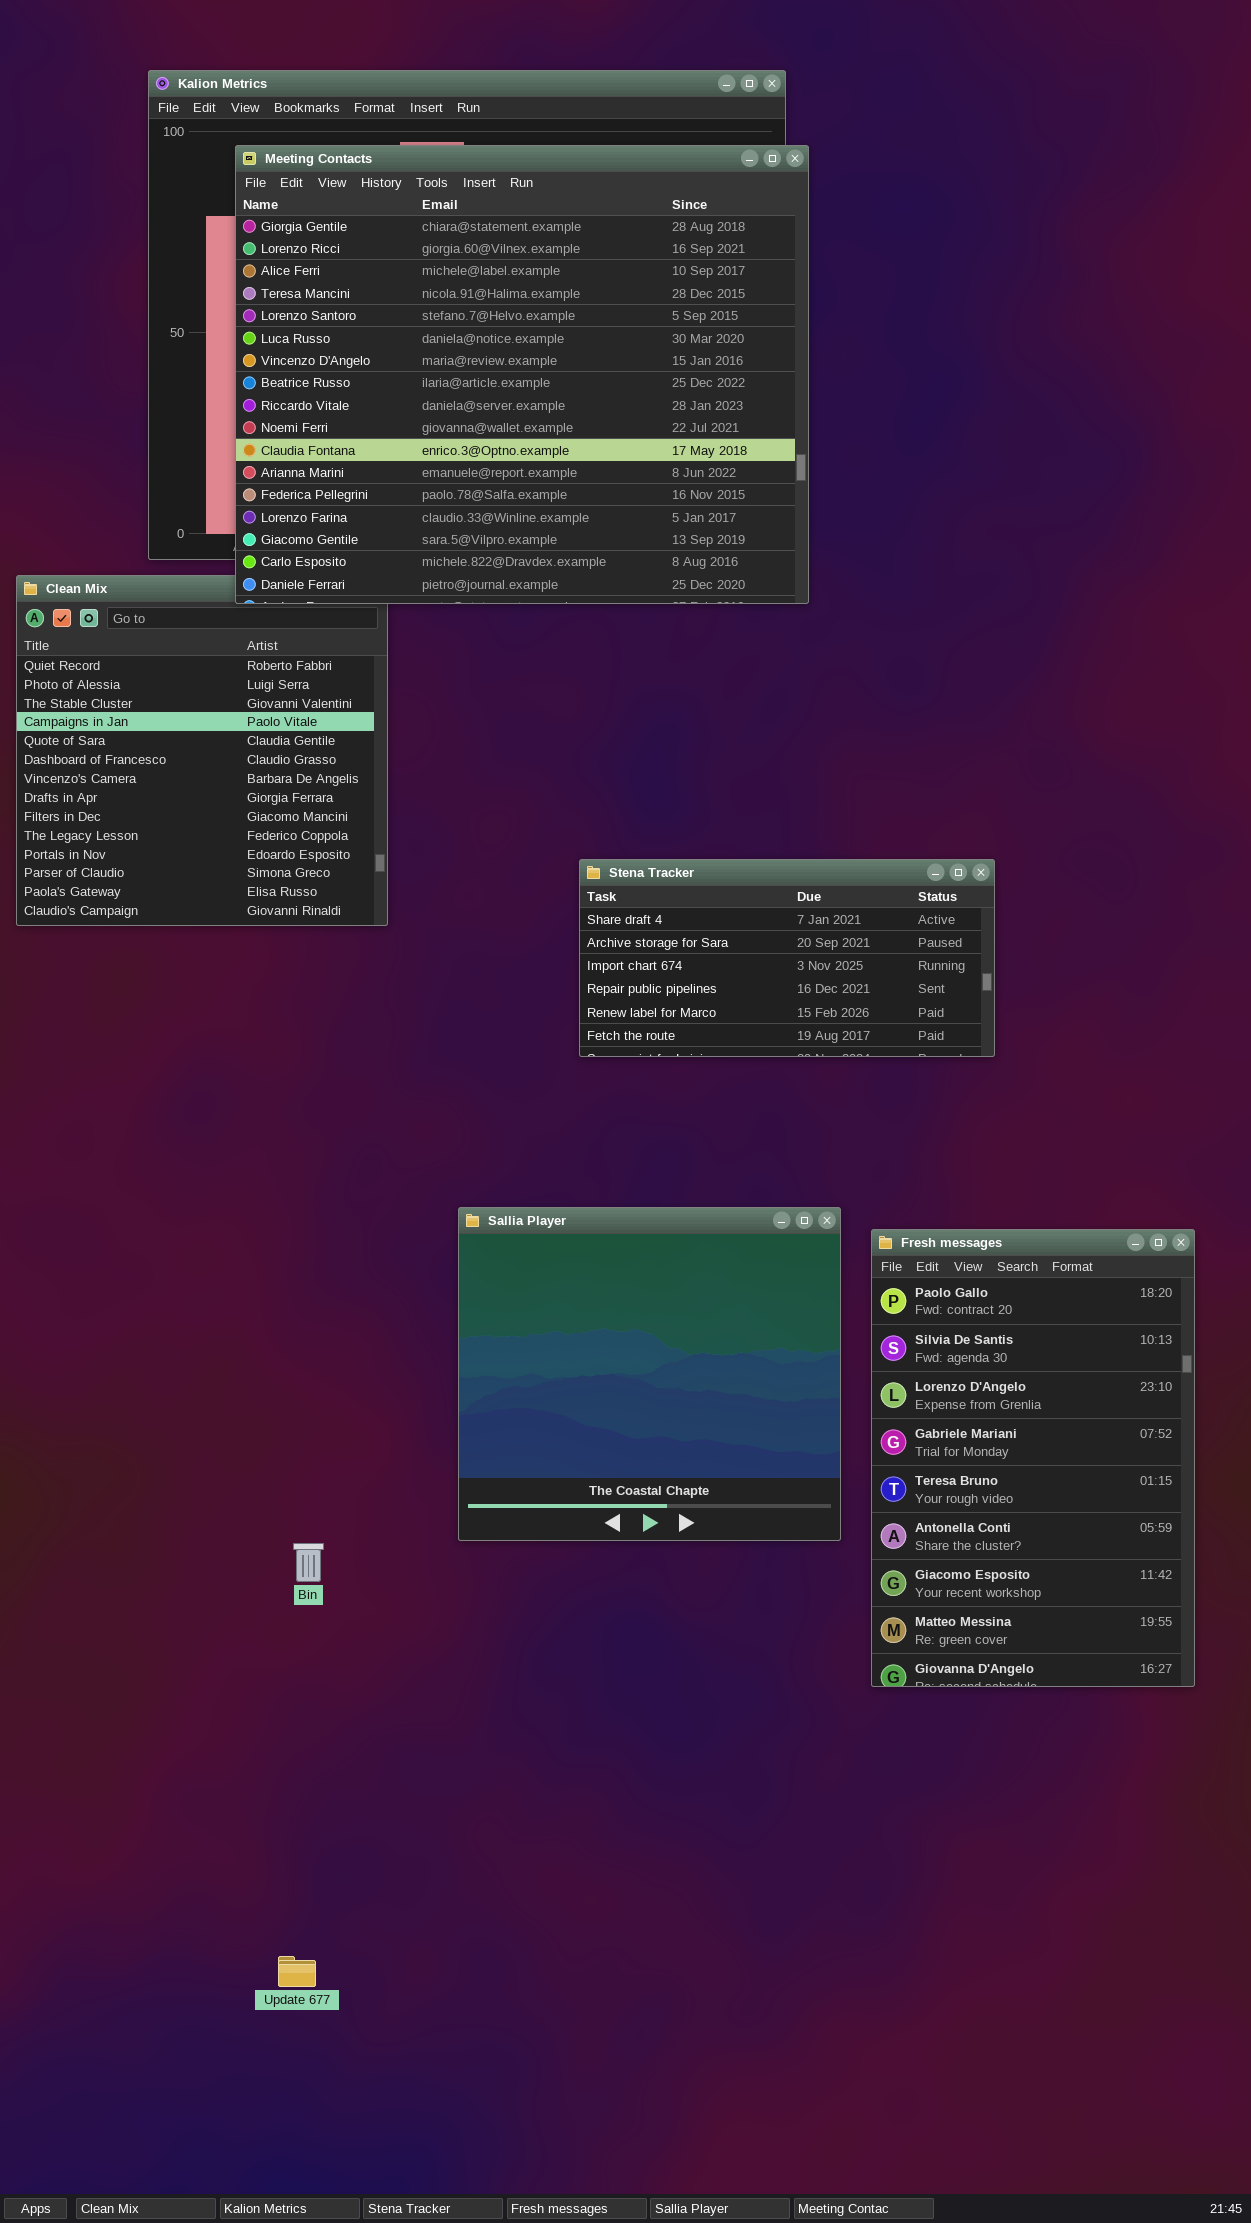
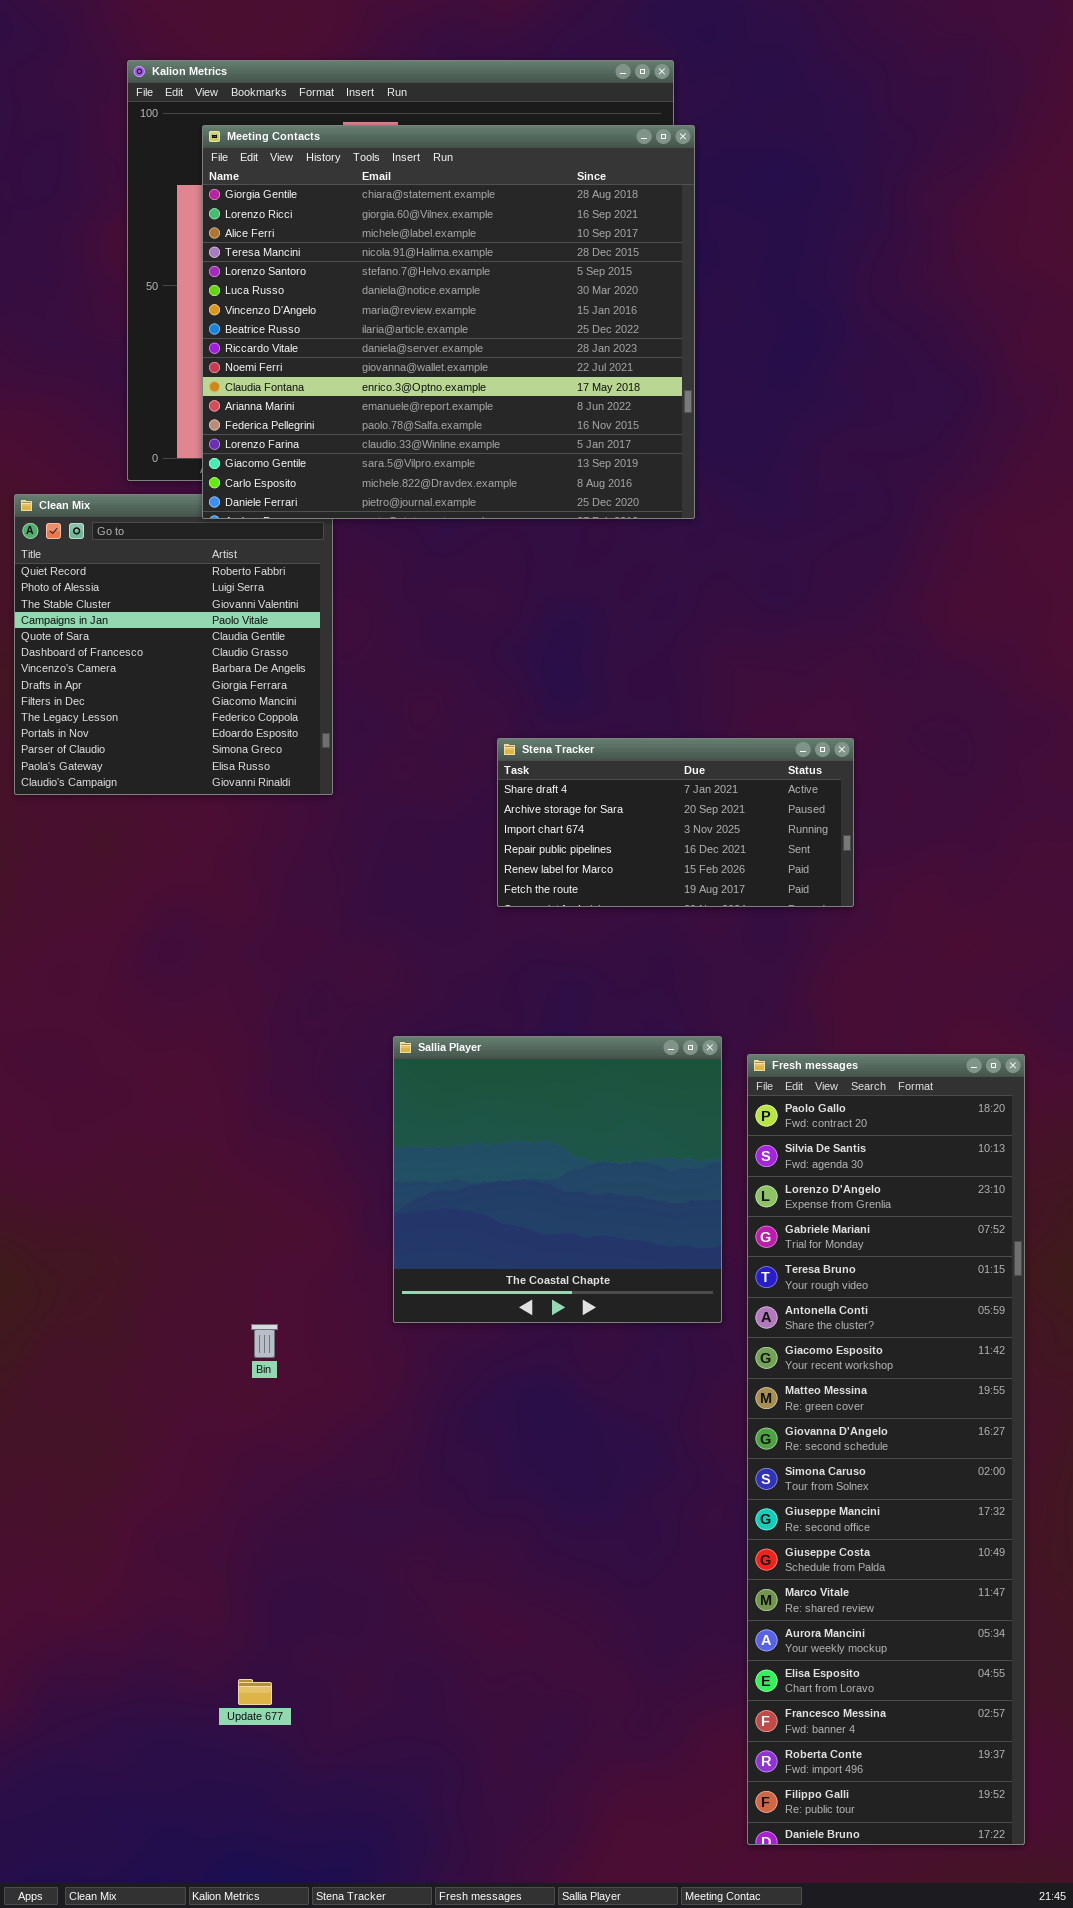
Fresh messages: [871,1229,1195,1687] -> [747,1054,1025,1845], resized

